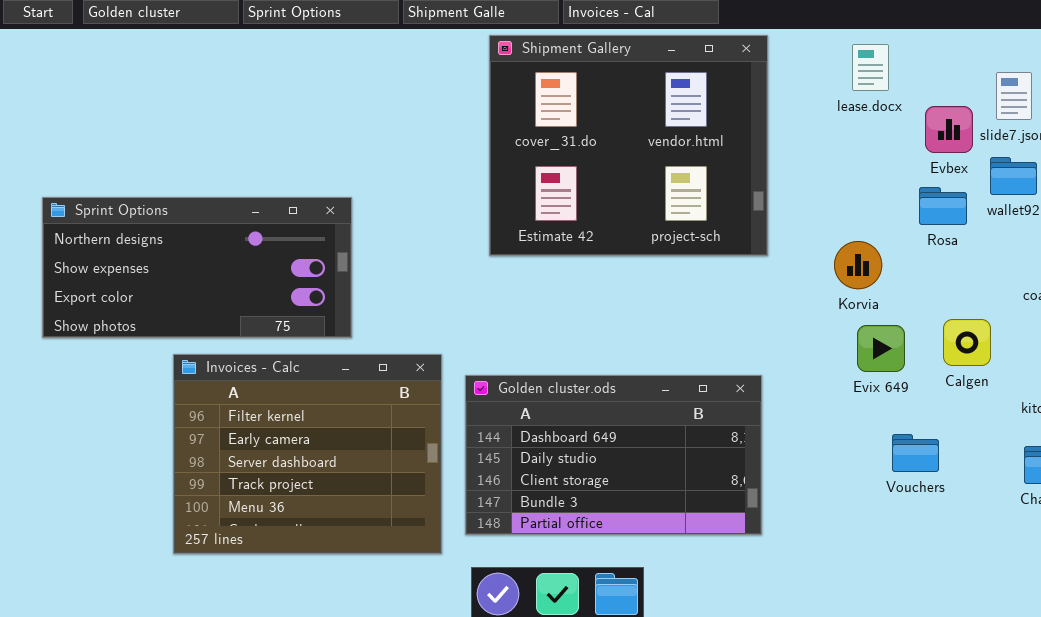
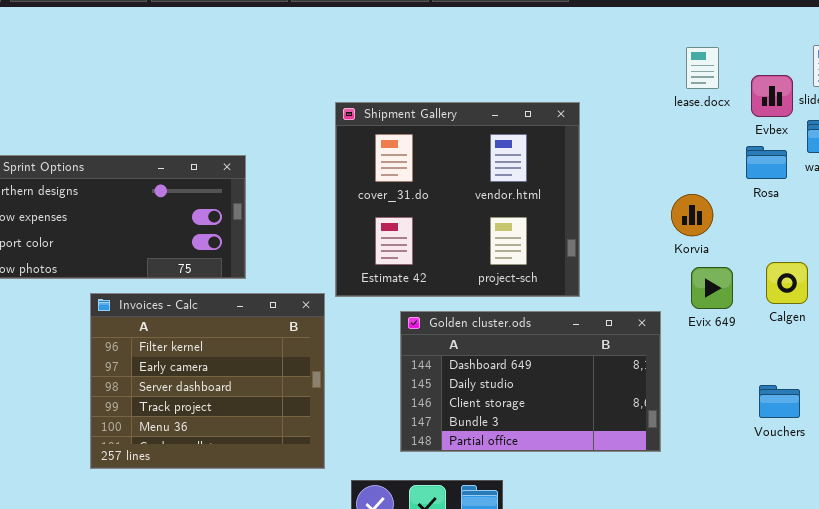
Shipment Gallery: [489,35,768,256] -> [335,102,580,297], moved
lease.docx: [852,44,889,91] -> [686,47,719,89], moved
Golden cluster.ods: [465,375,762,535] -> [400,311,661,452], moved
Vouchers: [892,434,939,472] -> [759,385,800,418], moved

